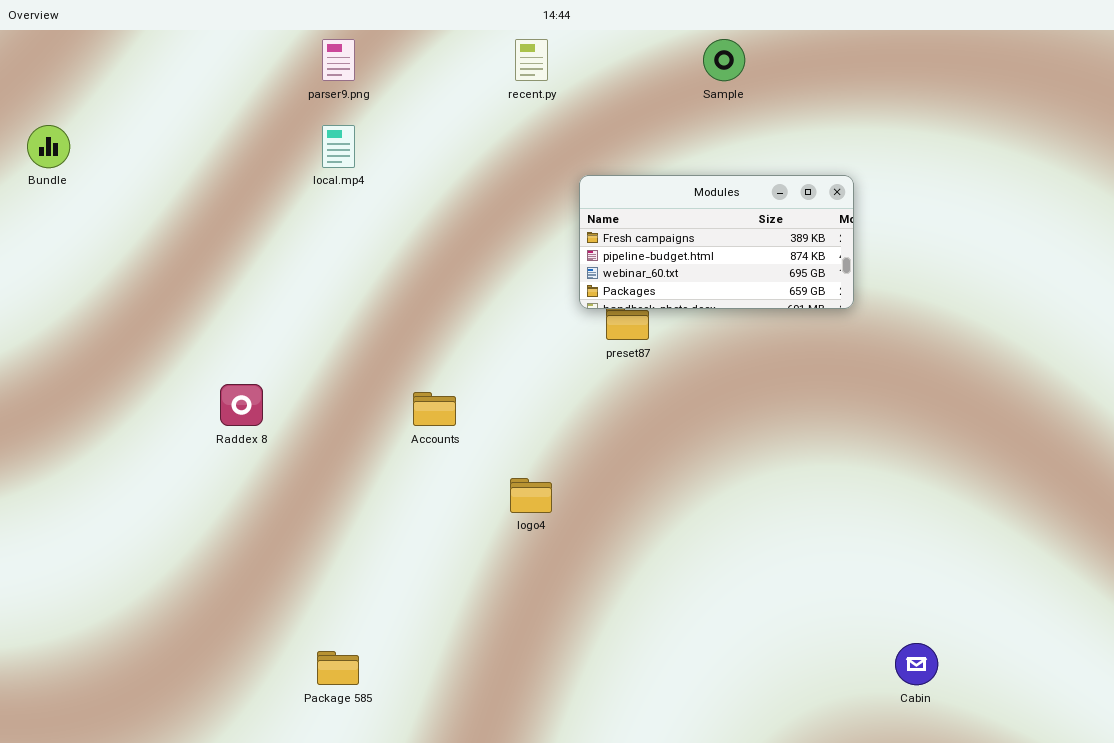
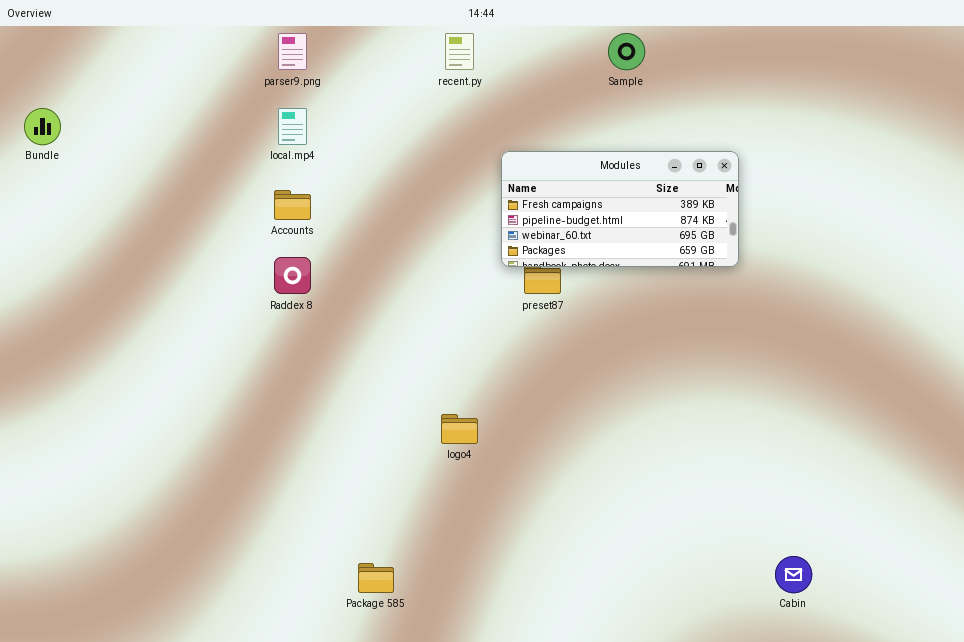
Raddex 8: [220,384,263,426] -> [274,257,311,294], moved
Accounts: [413,392,456,426] -> [274,190,311,220], moved
Package 585: [317,651,359,685] -> [358,563,394,593], moved

